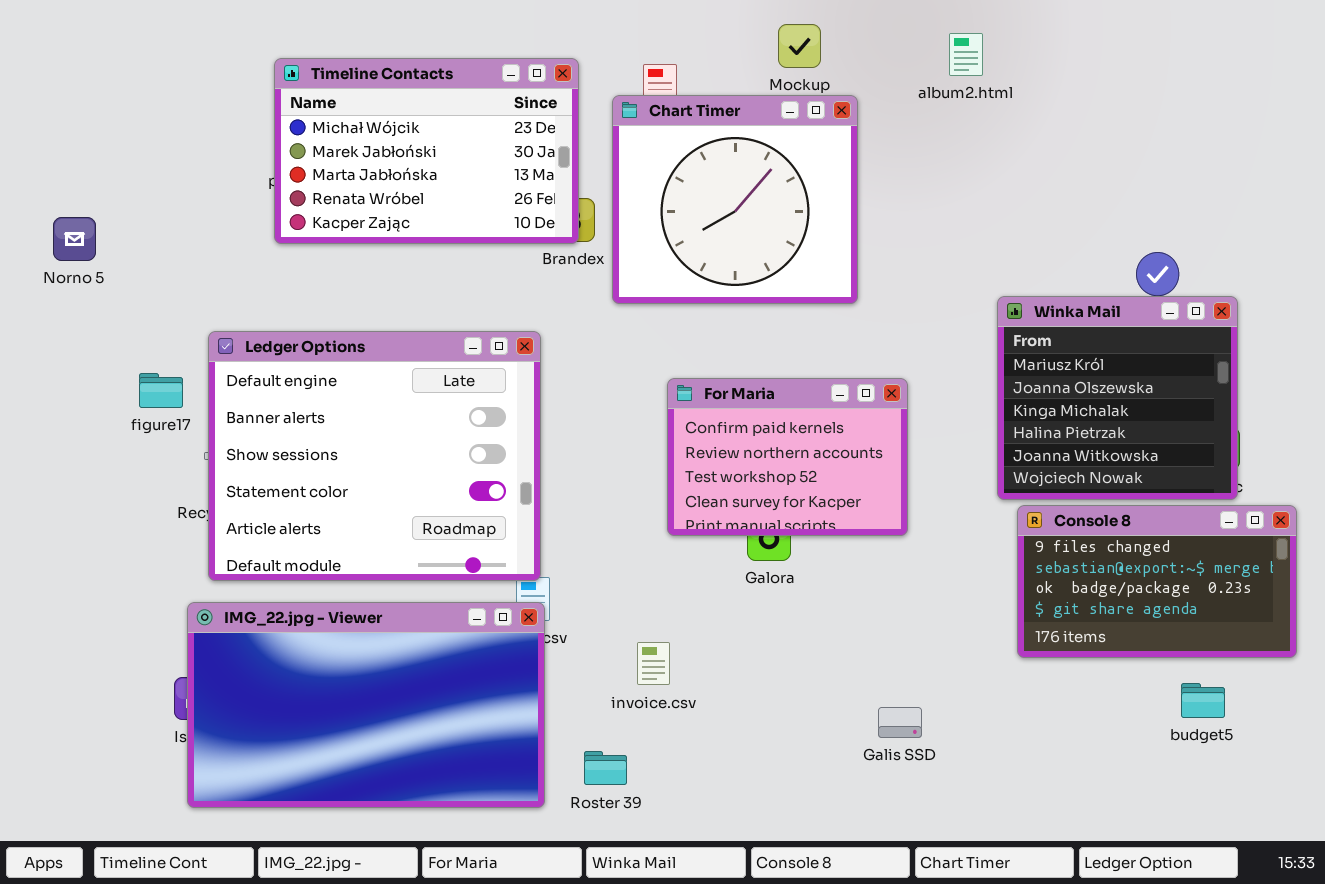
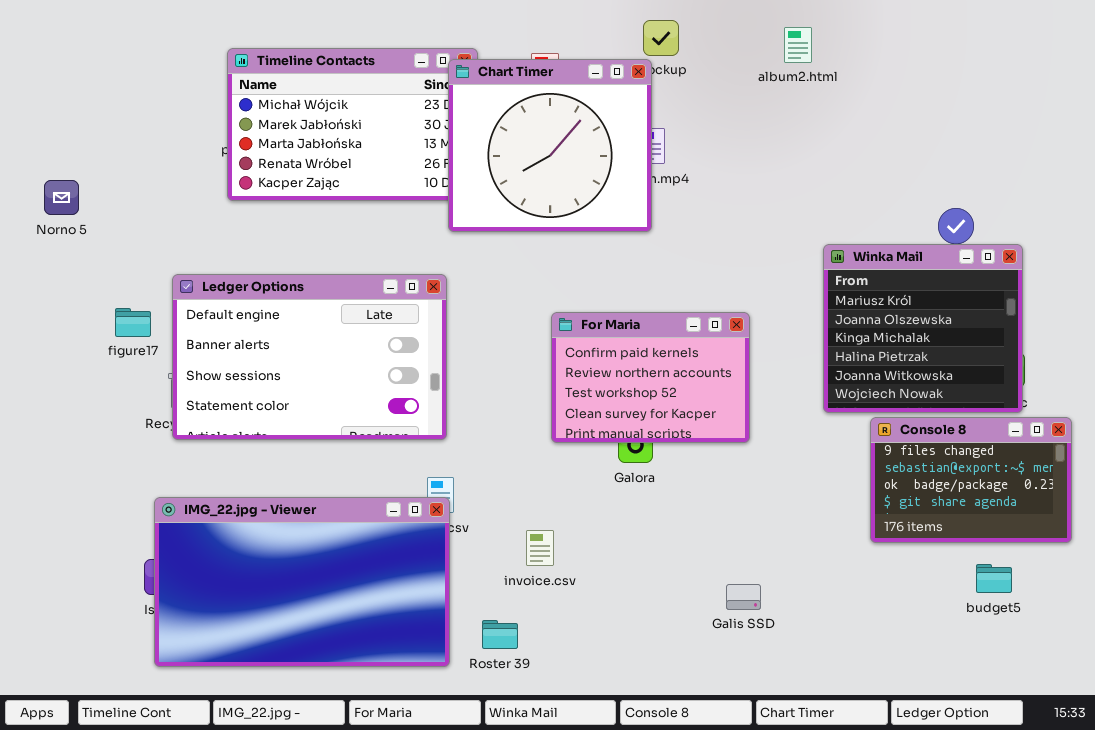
Chart Timer: [612,95,858,304] -> [448,59,652,232], moved
Ledger Options: [208,331,541,581] -> [172,274,447,440], resized
Console 8: [1017,505,1297,658] -> [870,417,1072,543], resized

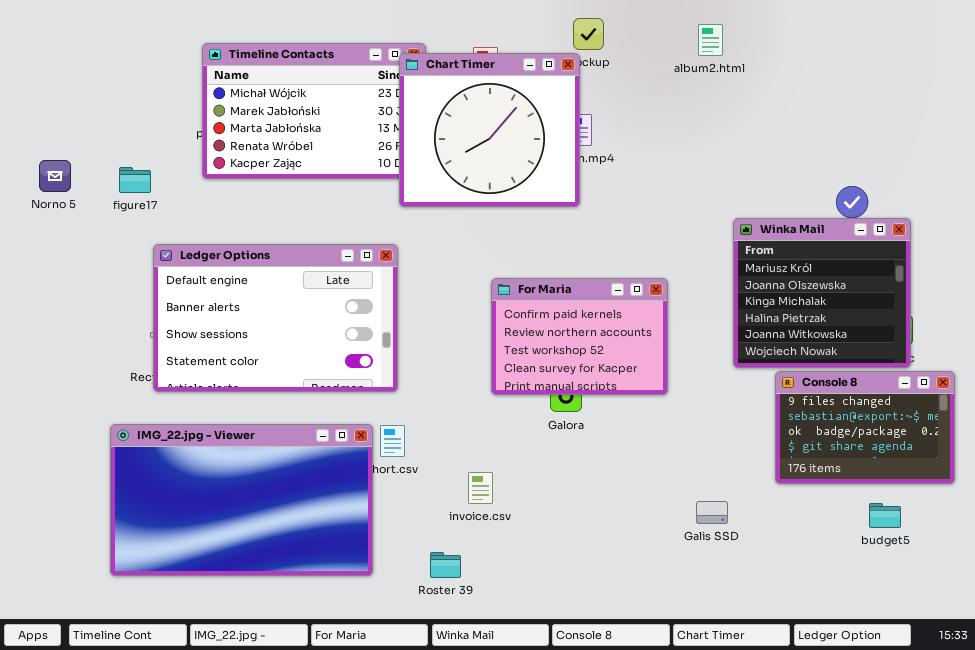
figure17: [115,308,151,337] -> [119,167,151,193], moved
IMG_22.jpg - Viewer: [154,497,450,667] -> [110,424,373,576], moved
Galis SSD: [726,584,761,610] -> [696,501,728,524], moved

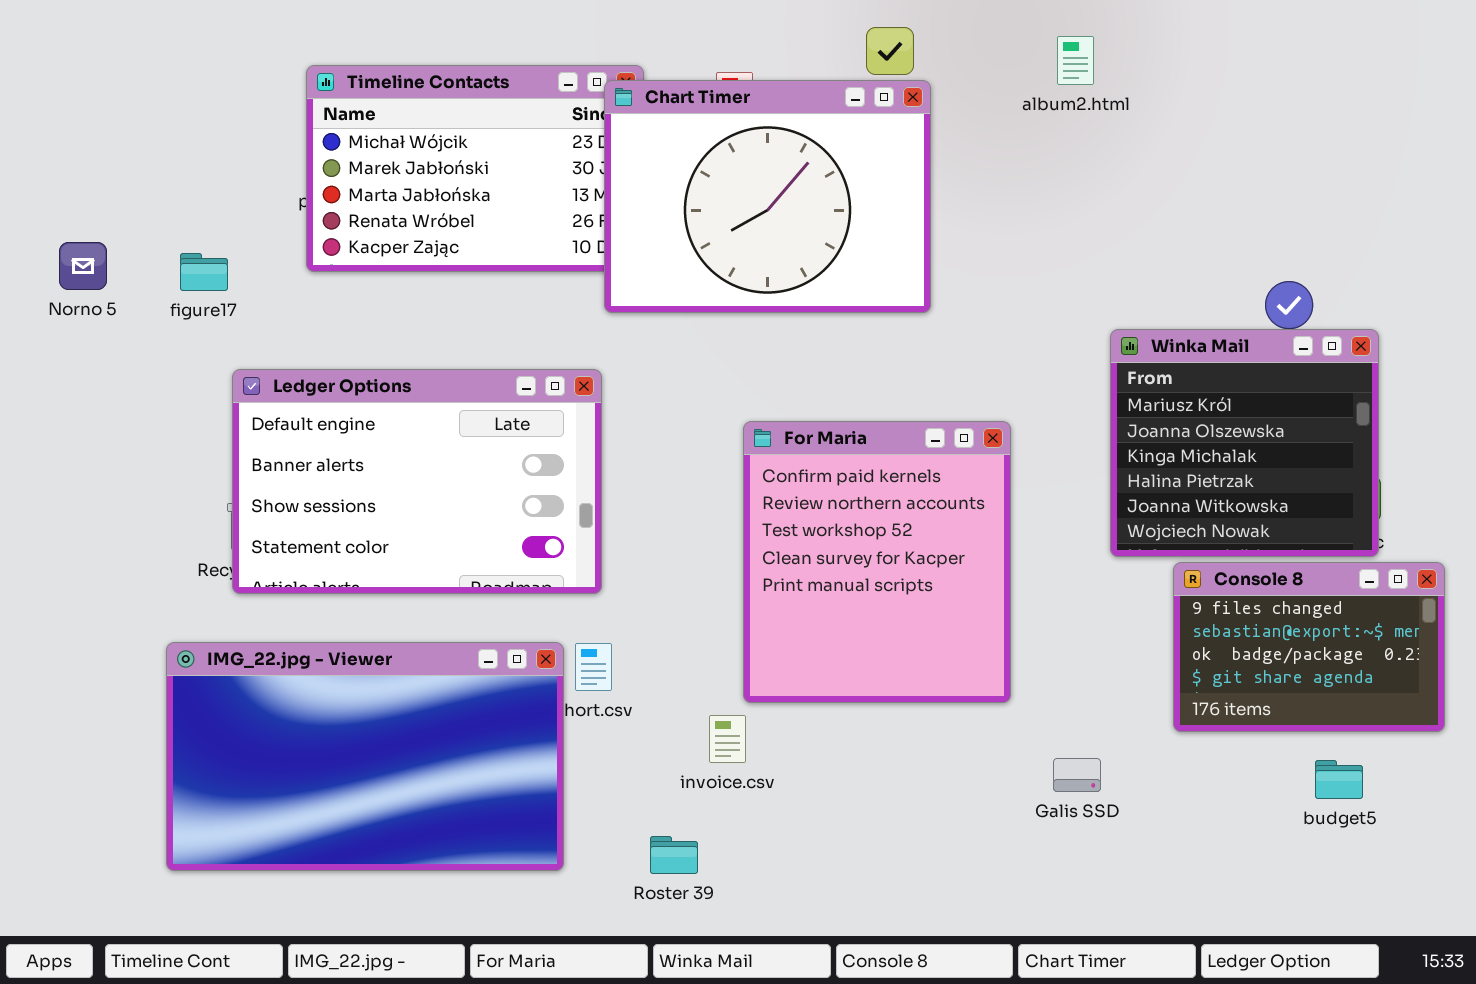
Chart Timer: [399,53,580,207] -> [604,80,931,313], resized
For Maria: [491,278,668,395] -> [743,421,1011,703], resized

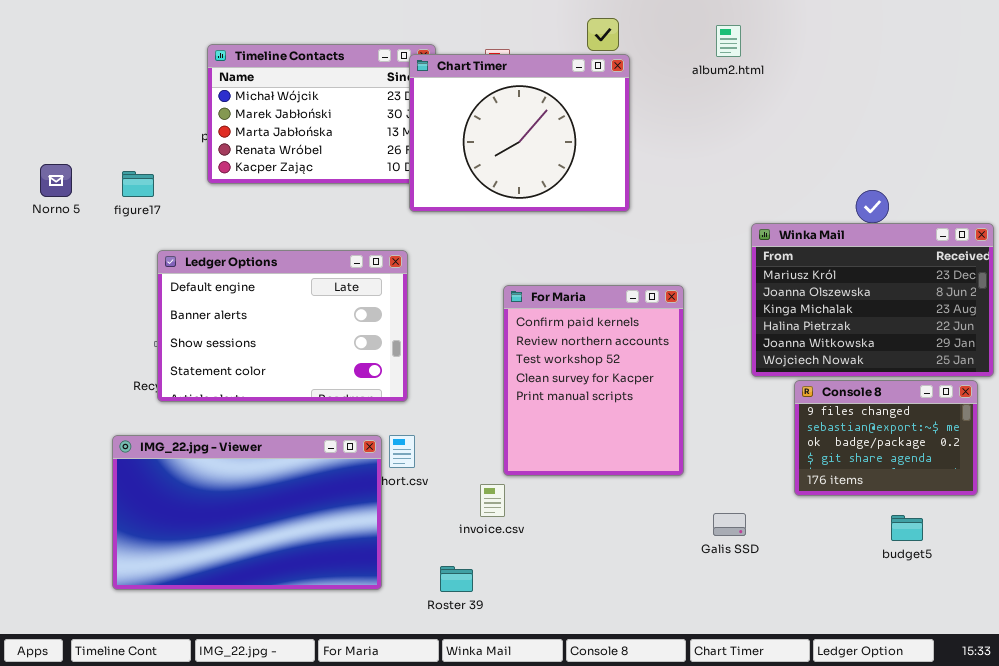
Winka Mail: [1110,329,1379,557] -> [751,223,994,377], resized

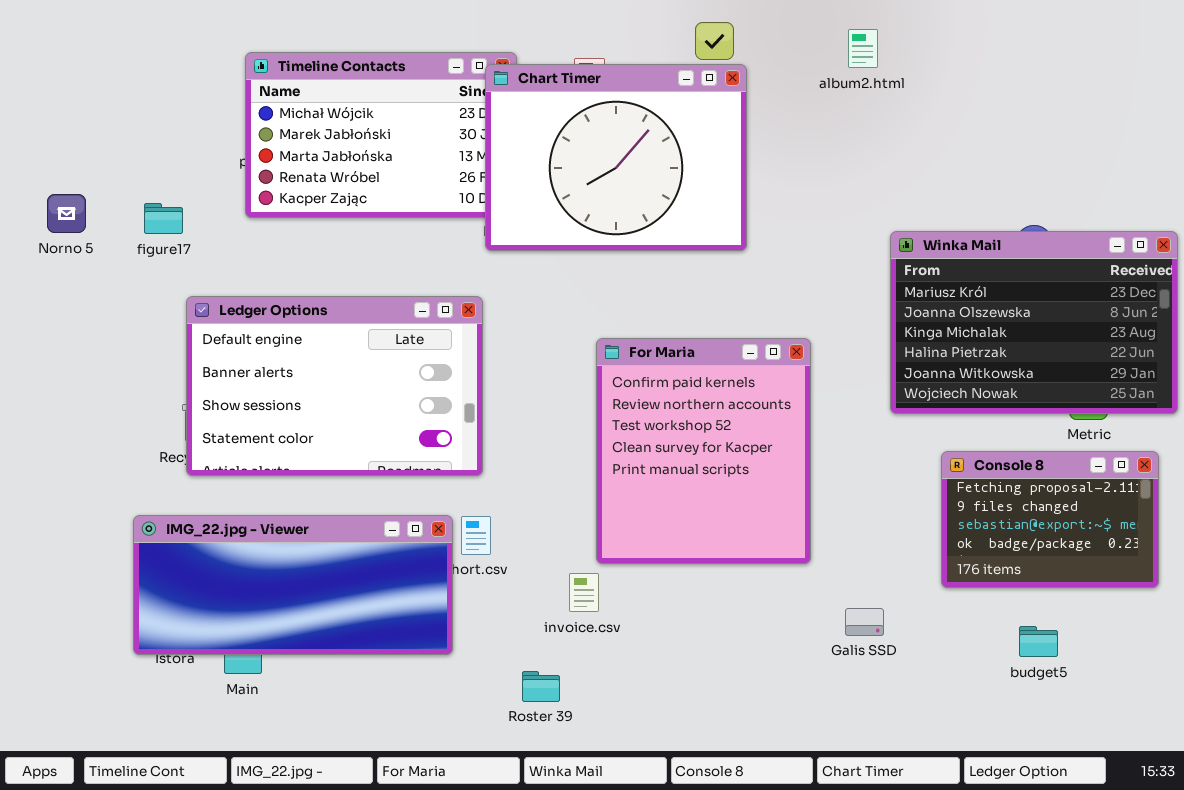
Winka Mail: [751,223,994,377] -> [890,231,1178,414], moved
Console 8: [794,380,978,496] -> [941,451,1159,588], scrolled up 1 row
IMG_22.jpg - Viewer: [112,435,382,590] -> [133,515,453,655], resized
budget5: [891,515,923,541] -> [1019,626,1058,657], moved

